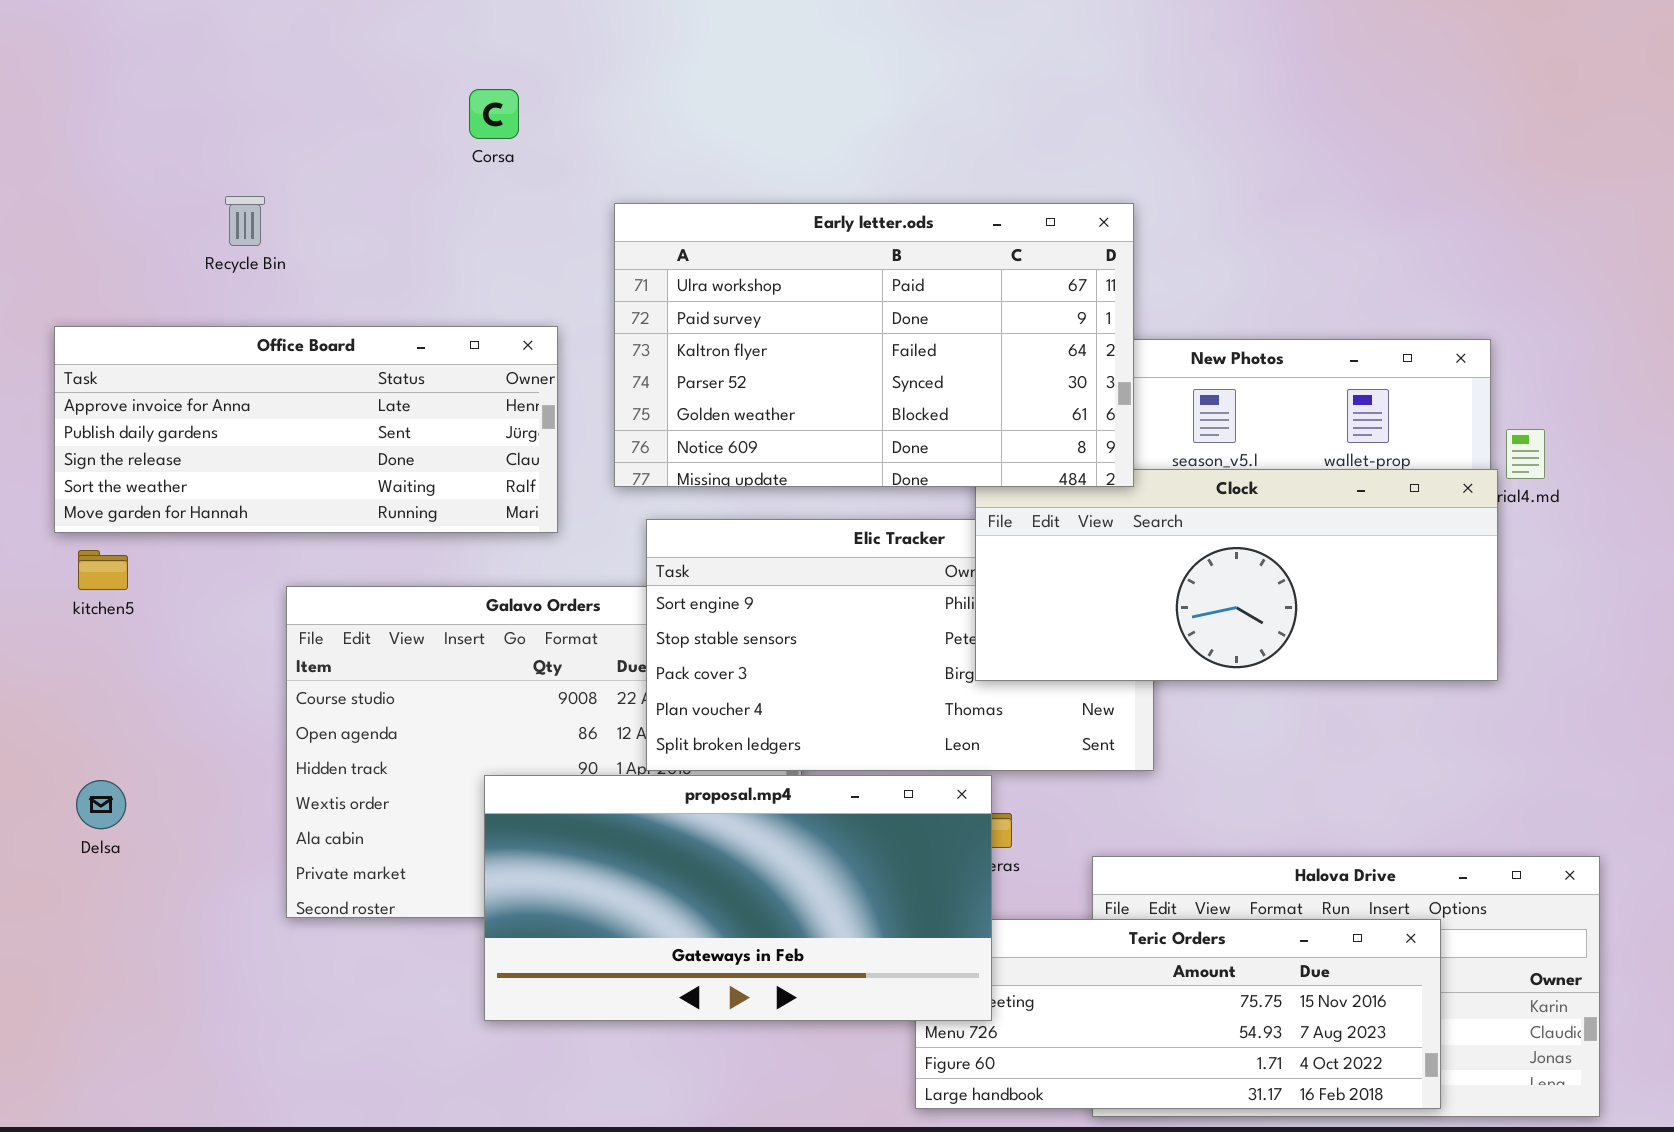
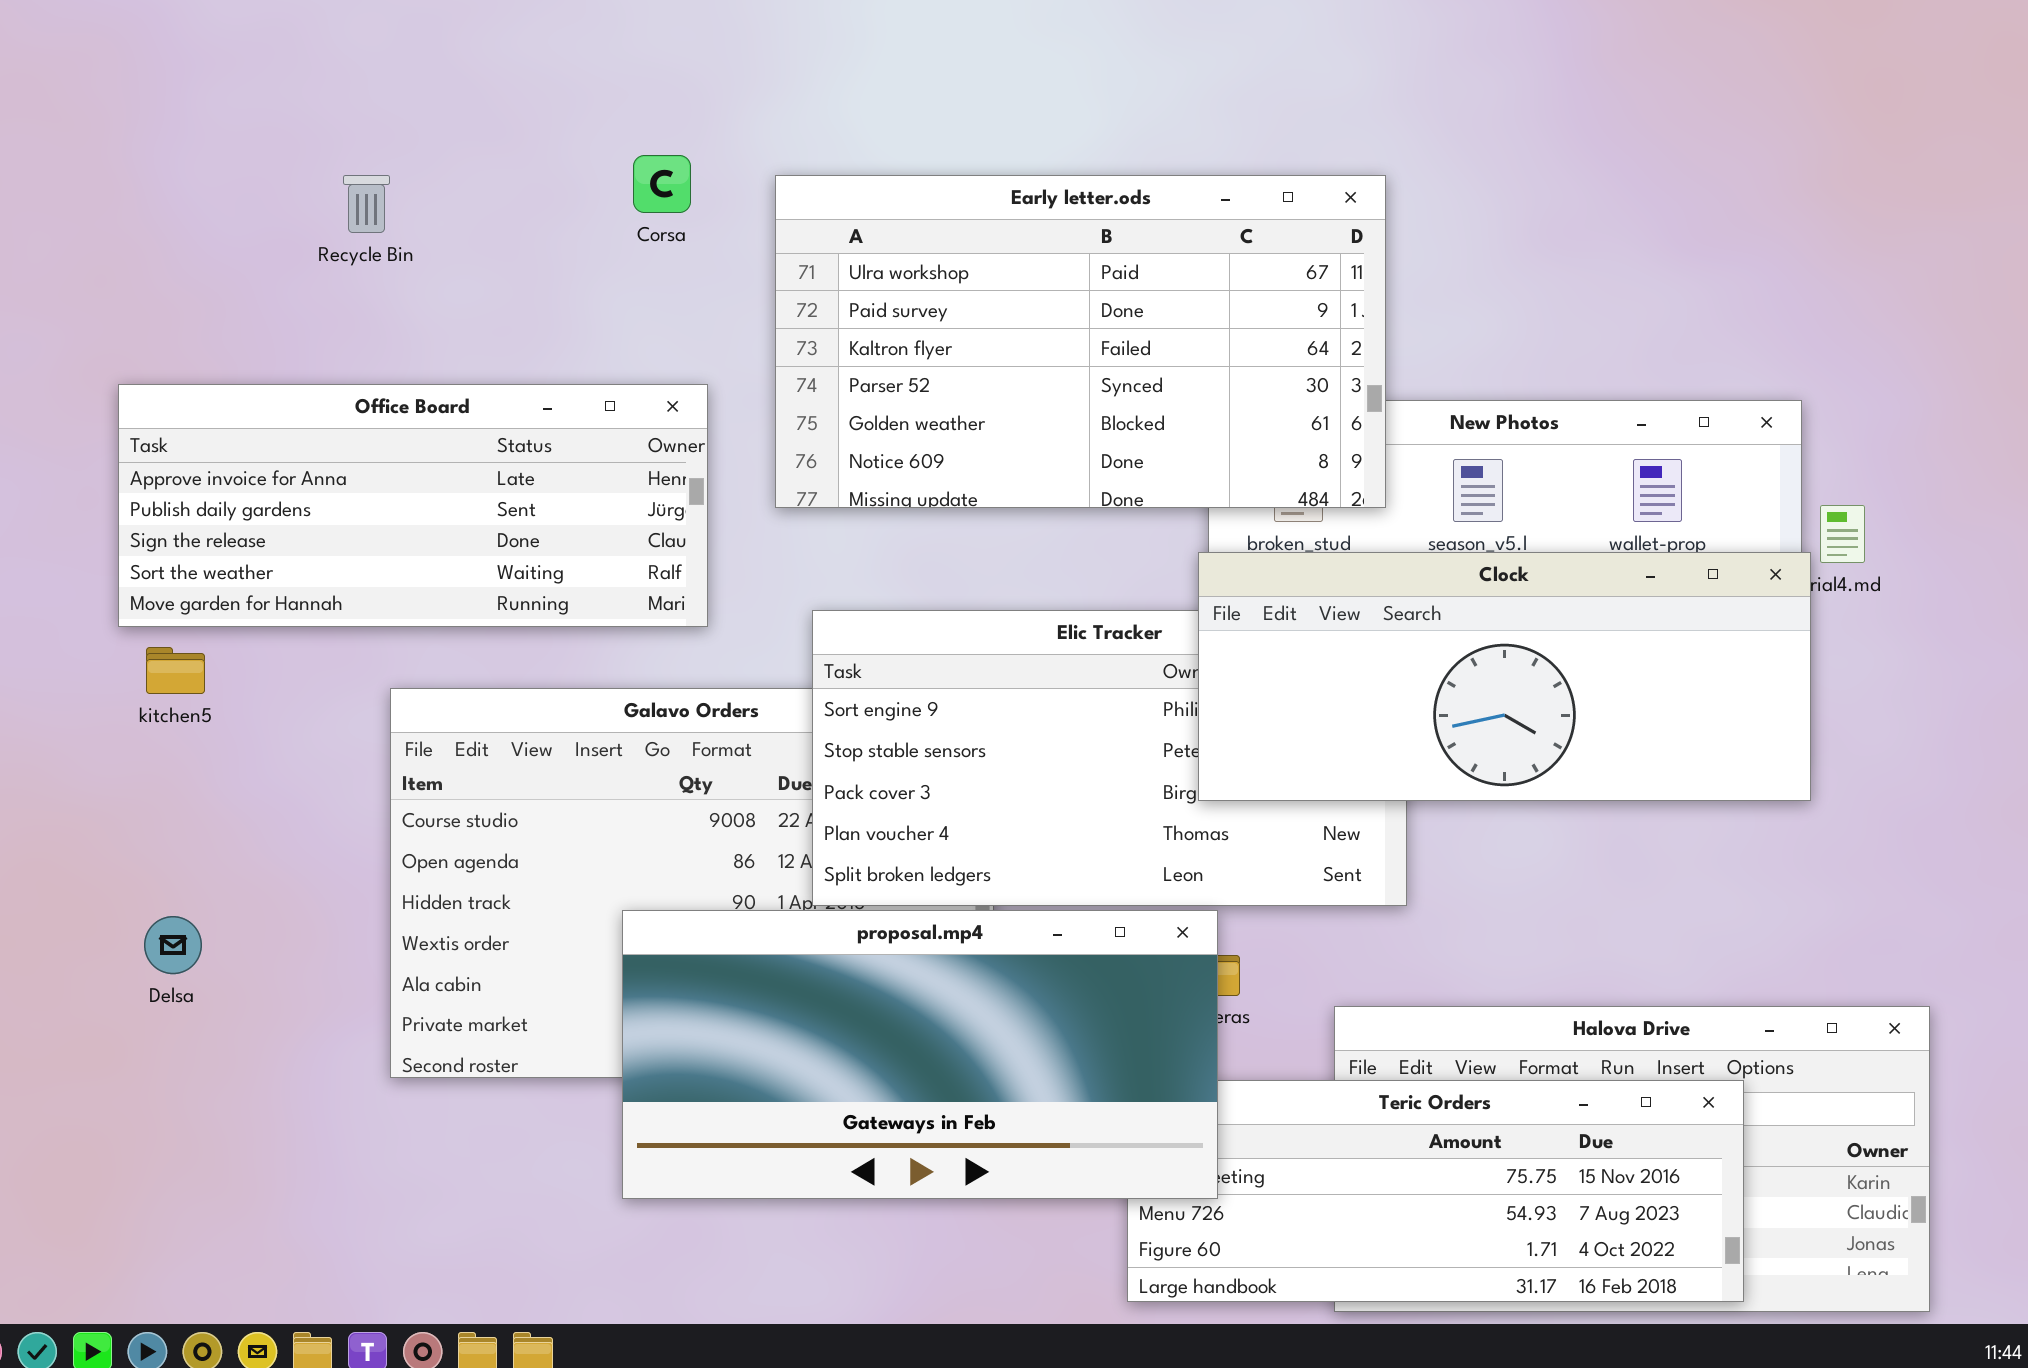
Corsa: [469,89,519,139] -> [633,155,691,213], moved
Recycle Bin: [225,196,265,246] -> [343,175,390,233], moved
Early letter.ods: [614,203,1134,487] -> [775,175,1386,508], moved

